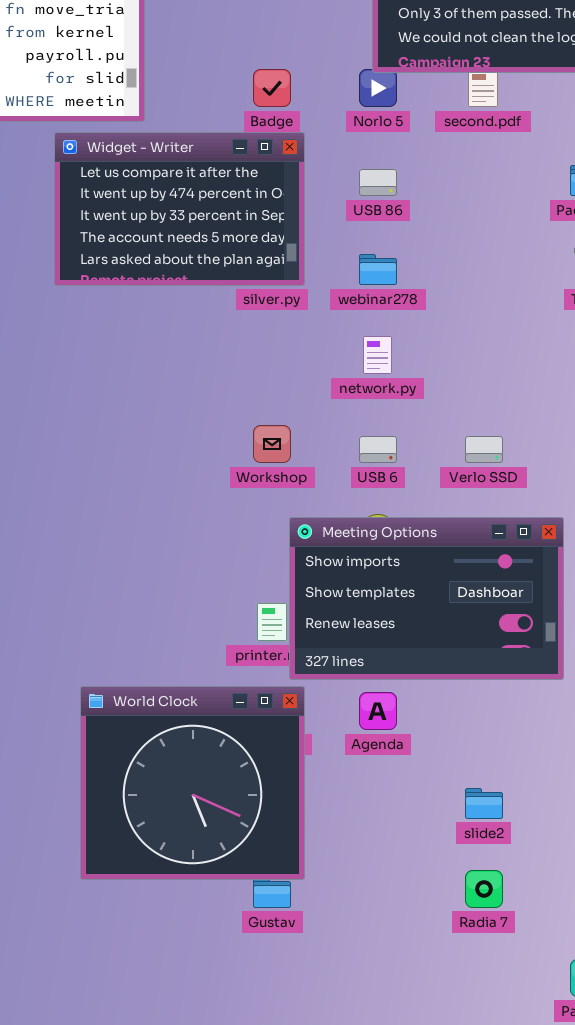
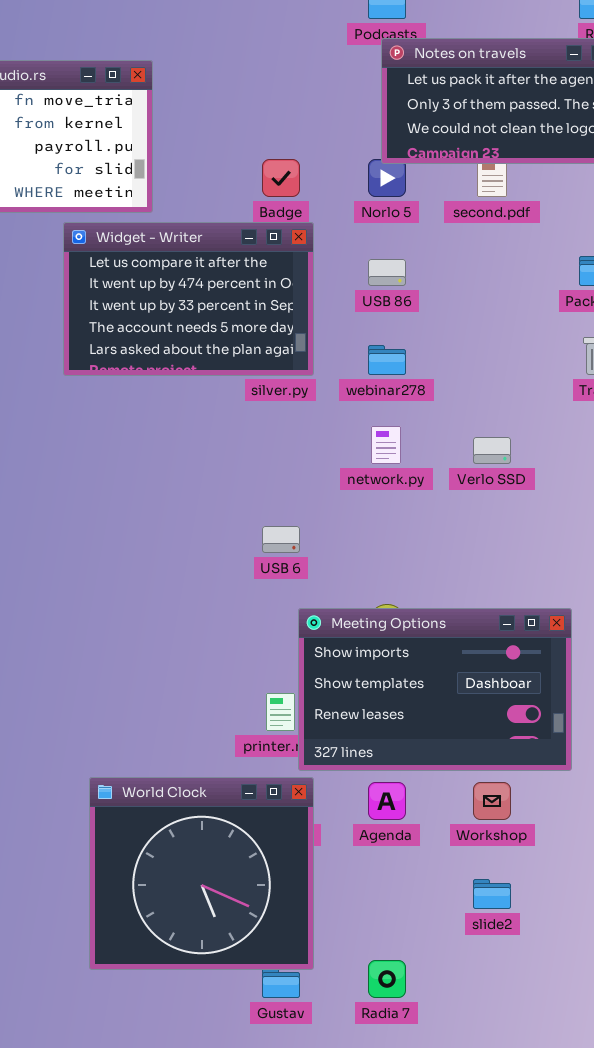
Workshop: [253,425,291,463] -> [473,782,511,820], moved
USB 6: [359,436,397,463] -> [262,526,300,553], moved
Verlo SSD: [465,436,503,463] -> [473,437,511,464], moved
Radia 7: [465,870,503,908] -> [368,960,406,998], moved

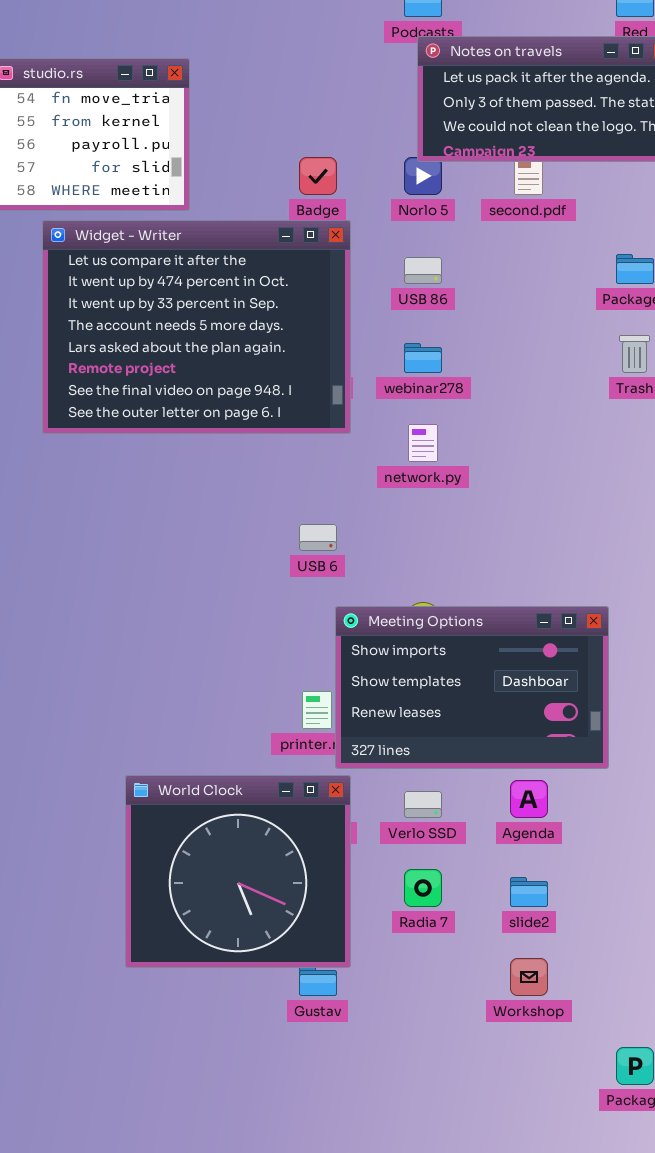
Widget - Writer: [63,222,314,376] -> [42,220,351,434], resized
Verlo SSD: [473,437,511,464] -> [404,791,442,818], moved
Agenda: [368,782,406,820] -> [510,780,548,818], moved
Workshop: [473,782,511,820] -> [510,958,548,996], moved
Radia 7: [368,960,406,998] -> [404,869,442,907], moved

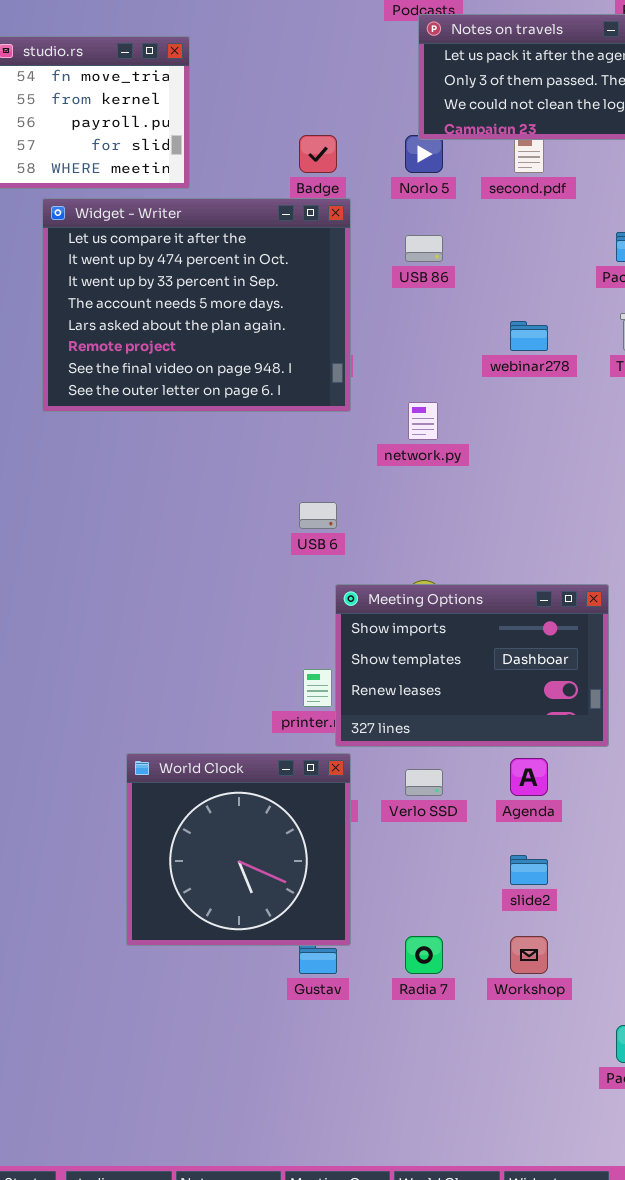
webinar278: [404,343,442,373] -> [510,321,548,351], moved
Radia 7: [404,869,442,907] -> [405,936,443,974], moved

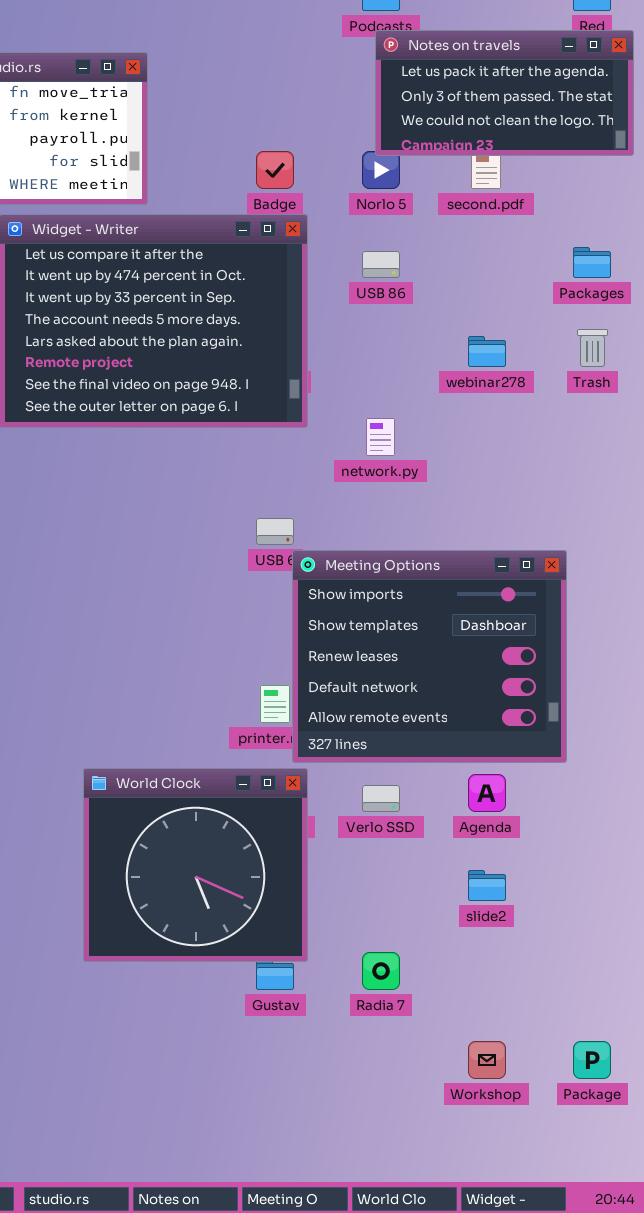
Meeting Options: [335,584,609,747] -> [292,550,567,763], resized
Workshop: [510,936,548,974] -> [468,1041,506,1079], moved

